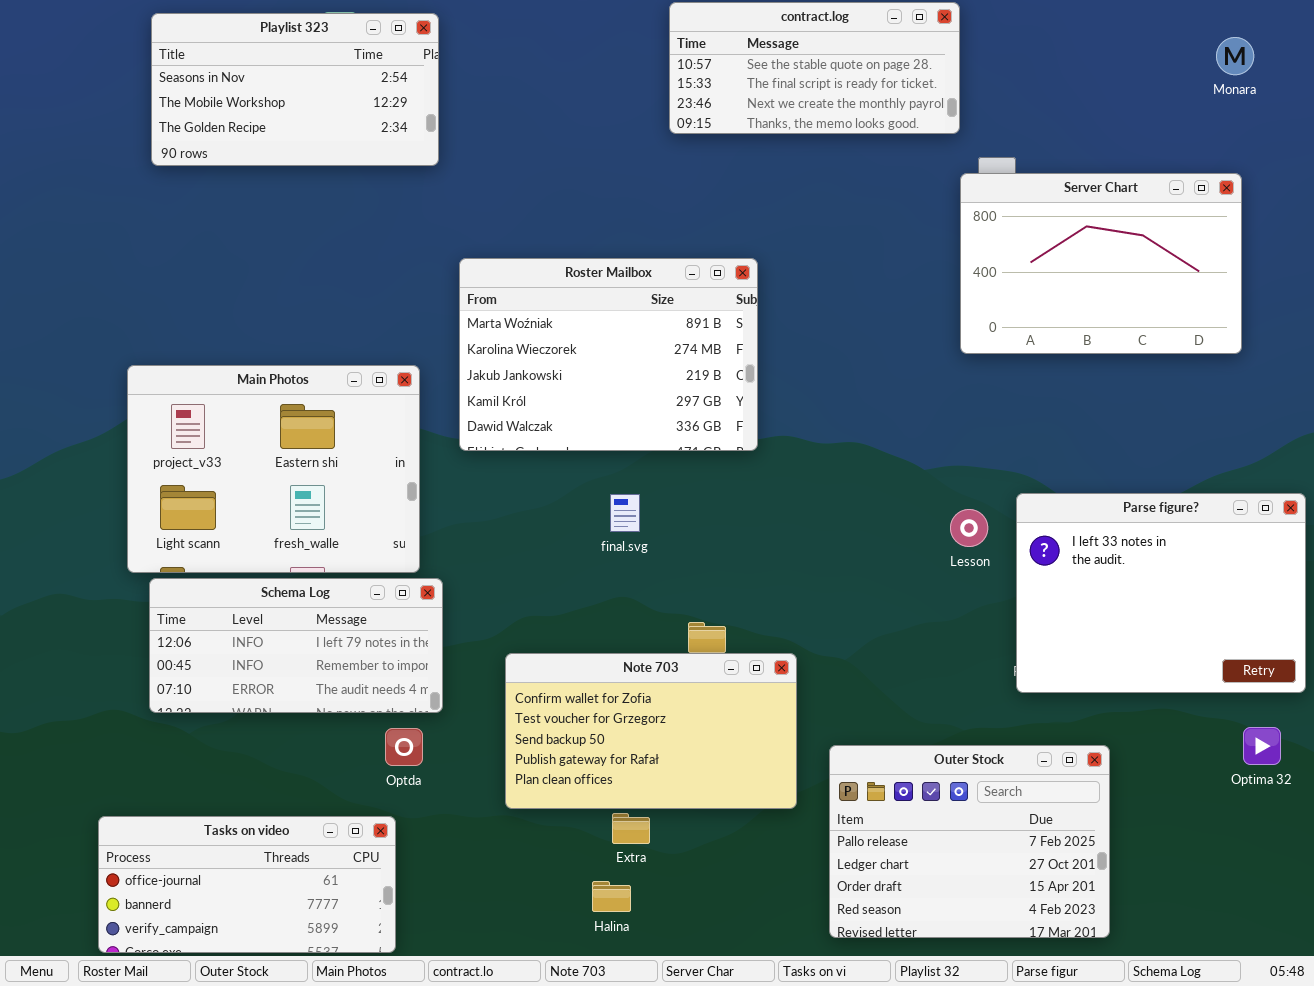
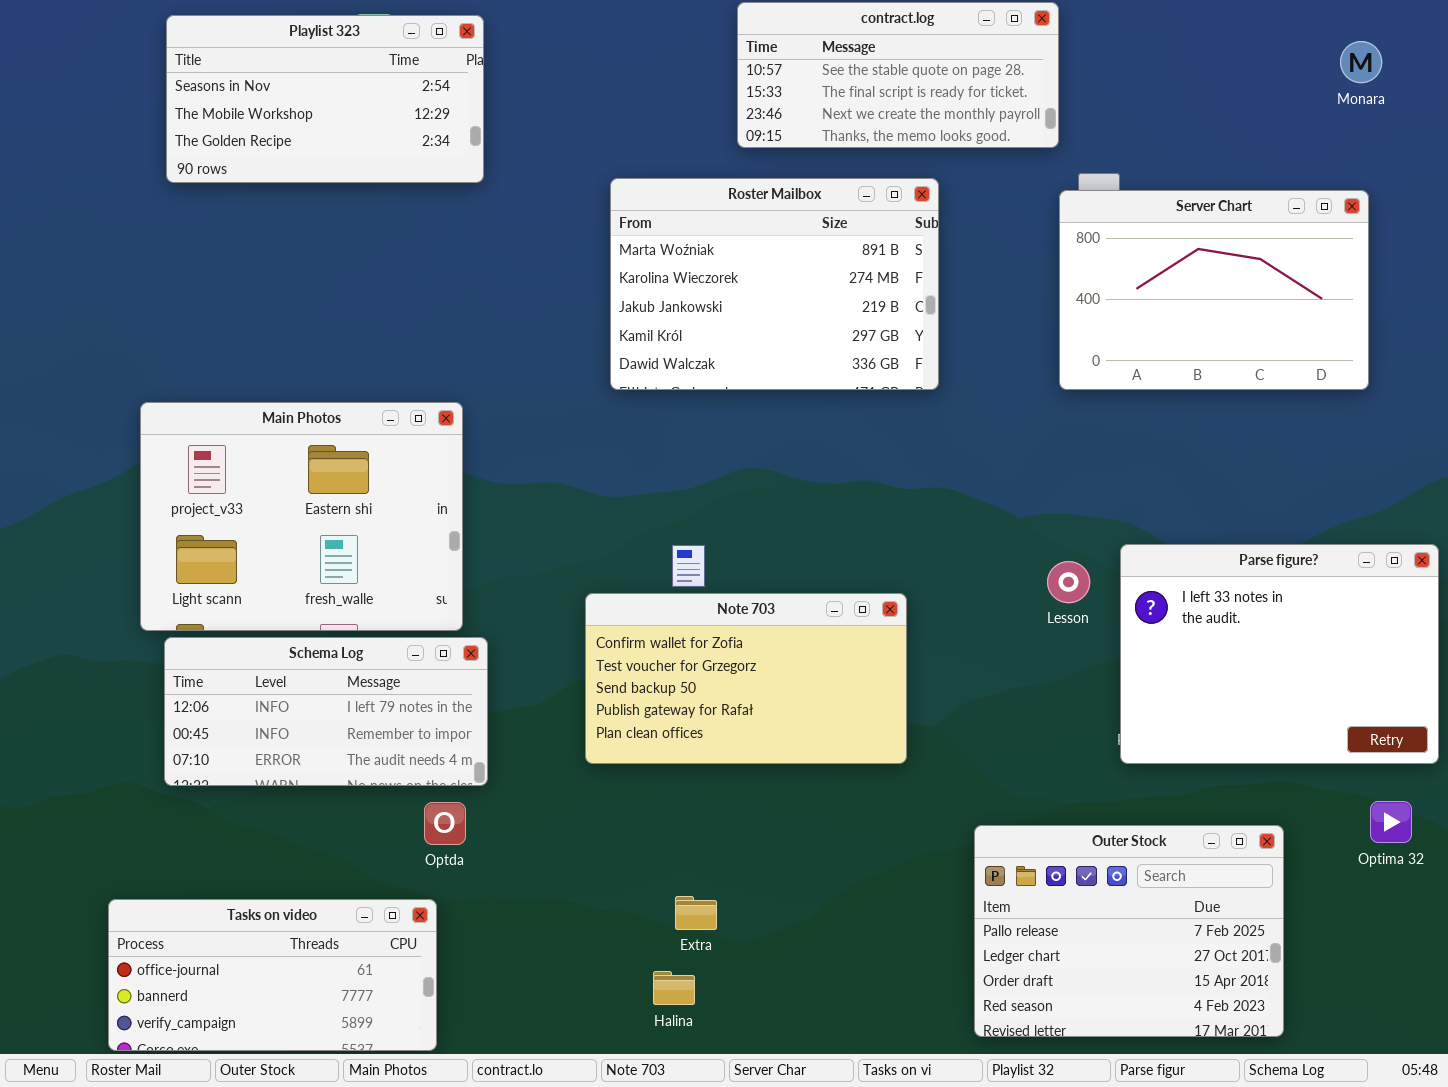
Roster Mailbox: [459,258,758,451] -> [610,178,939,390], moved
Note 703: [505,653,797,809] -> [585,593,907,764], moved
Outer Stock: [829,745,1110,938] -> [974,825,1284,1037], moved

